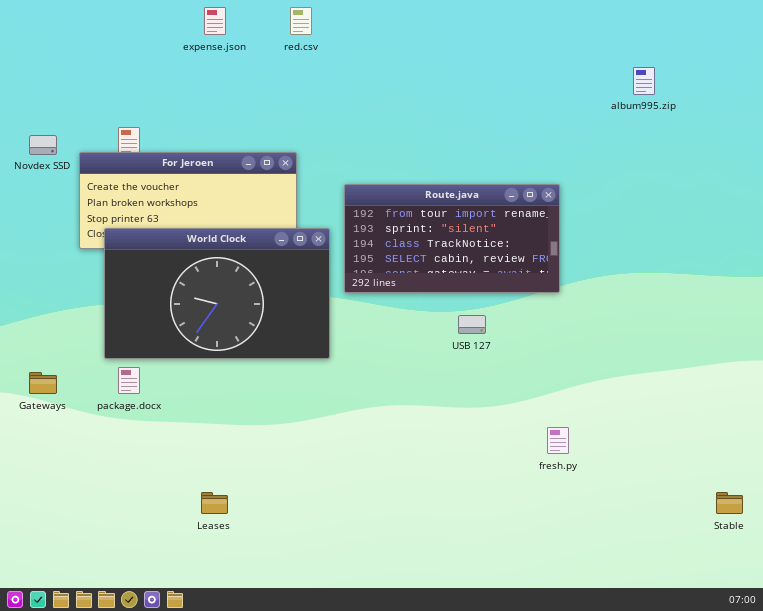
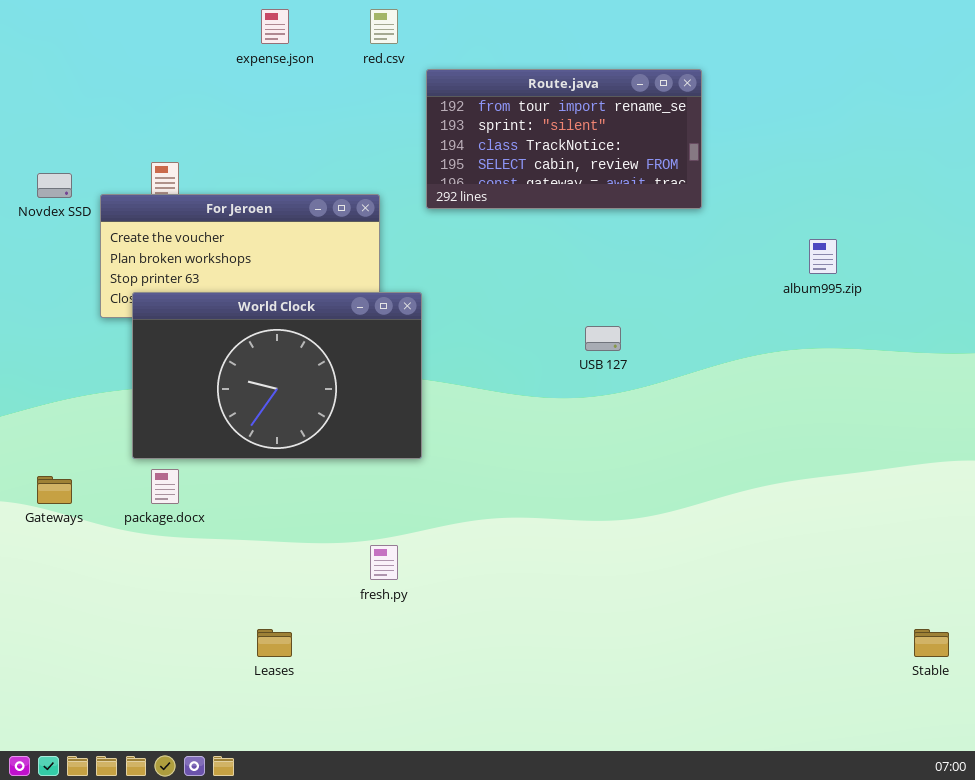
album995.zip: [633,67,655,95] -> [809,239,837,274], moved
Route.java: [344,184,560,293] -> [426,69,702,209], moved
USB 127: [458,315,486,334] -> [585,326,621,351], moved
fresh.py: [547,427,569,454] -> [370,545,398,580], moved

